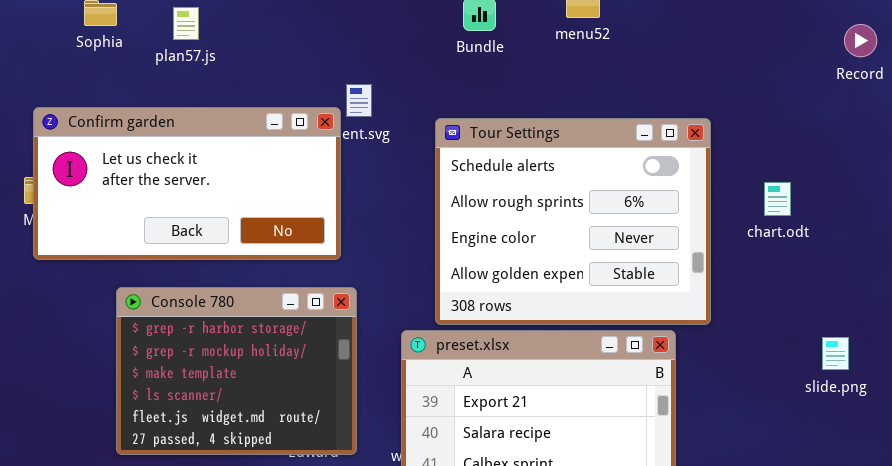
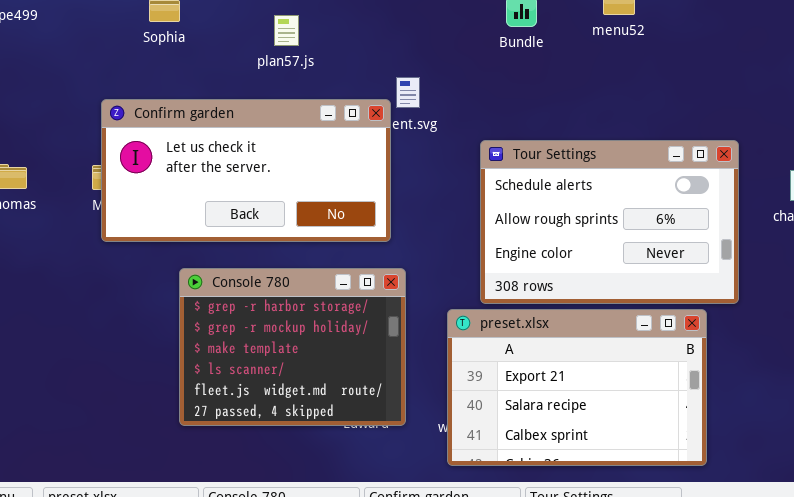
plan57.js: [173,7,199,40] -> [274,15,299,46], moved
Tour Settings: [435,118,711,325] -> [480,140,739,304], resized

